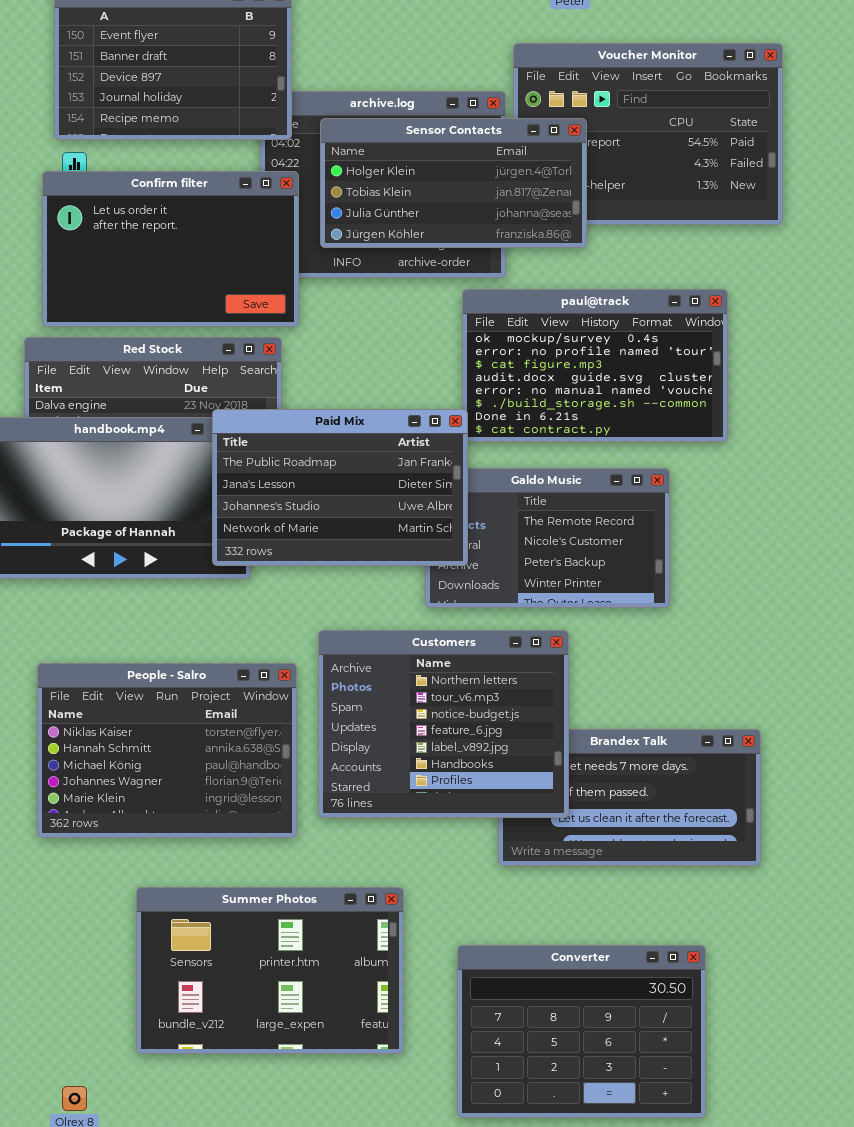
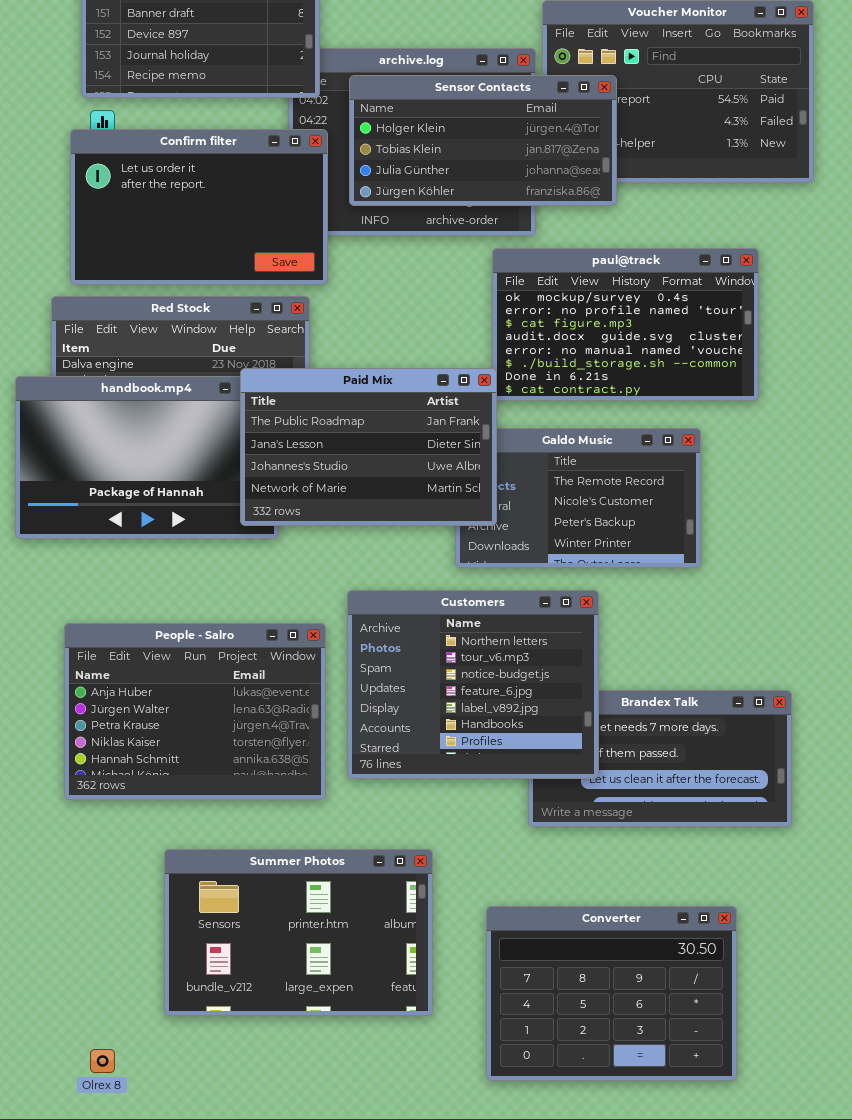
People - Salro: [37,663,297,838] -> [64,623,326,800], scrolled up 3 rows

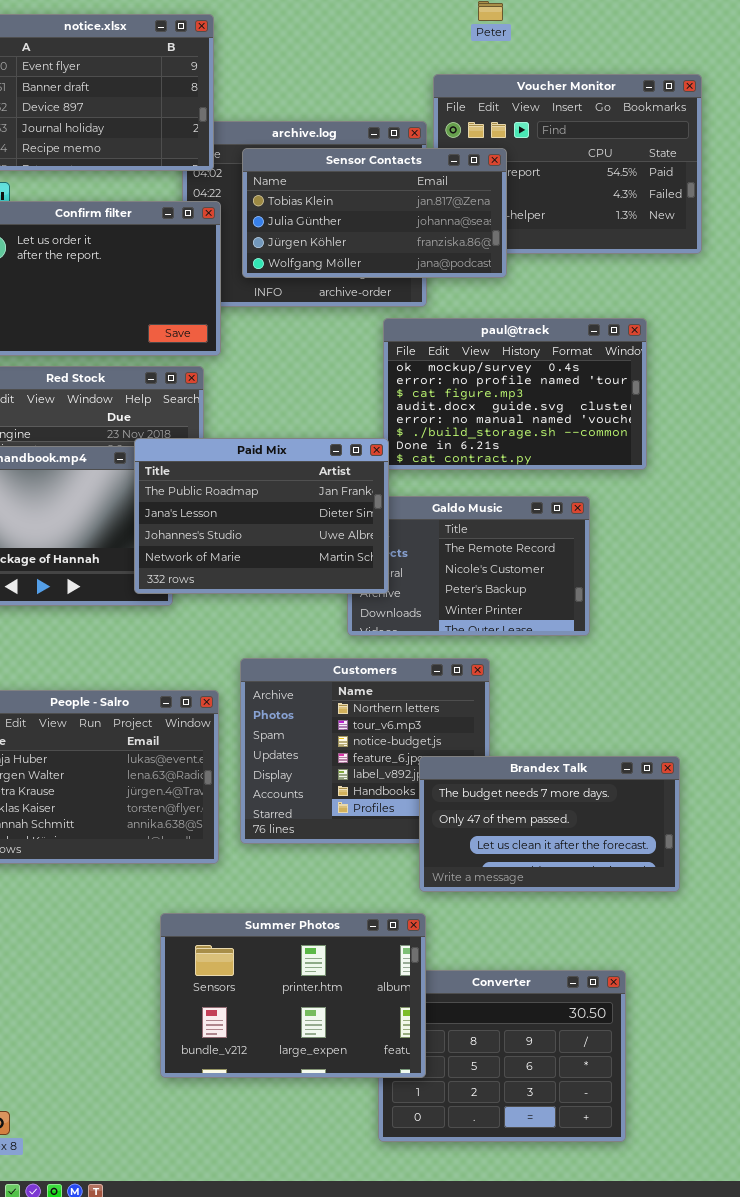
Sensor Contacts: [349,75,617,206] -> [242,148,507,278], scrolled down 1 row
Brandex Talk: [528,690,792,827] -> [419,756,680,892], raised
Summer Photos: [164,849,433,1016] -> [160,913,426,1078], moved

